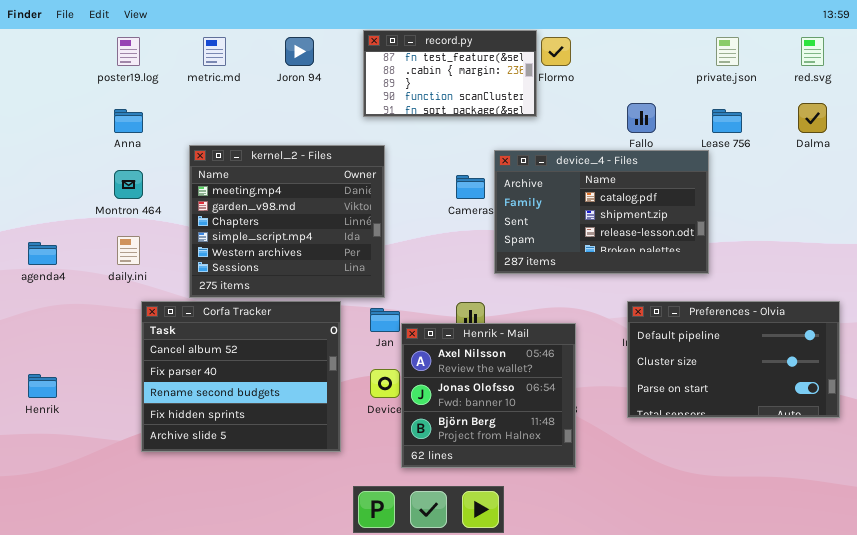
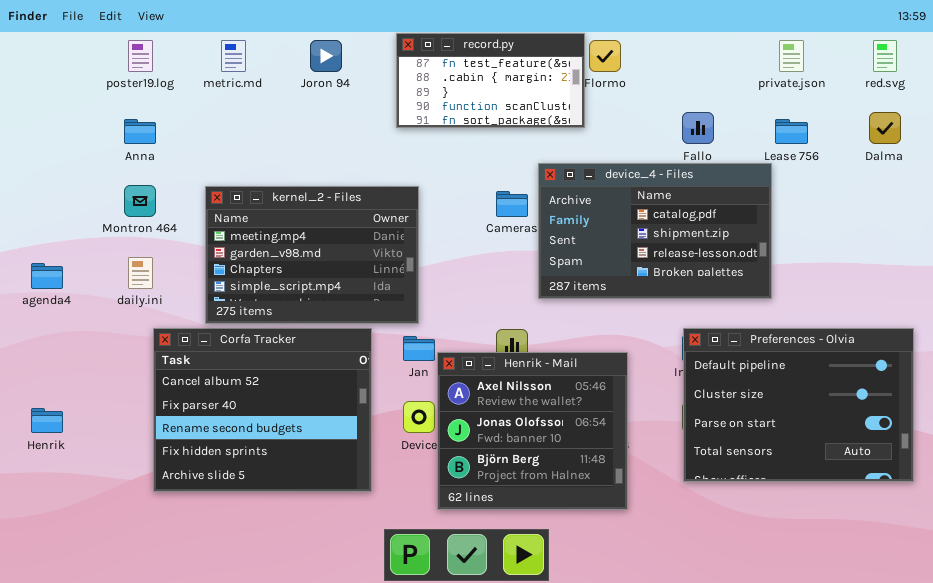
kernel_2 - Files: [189,145,385,298] -> [205,186,419,324], resized
Preferences - Olvia: [627,301,840,418] -> [683,328,914,482], resized

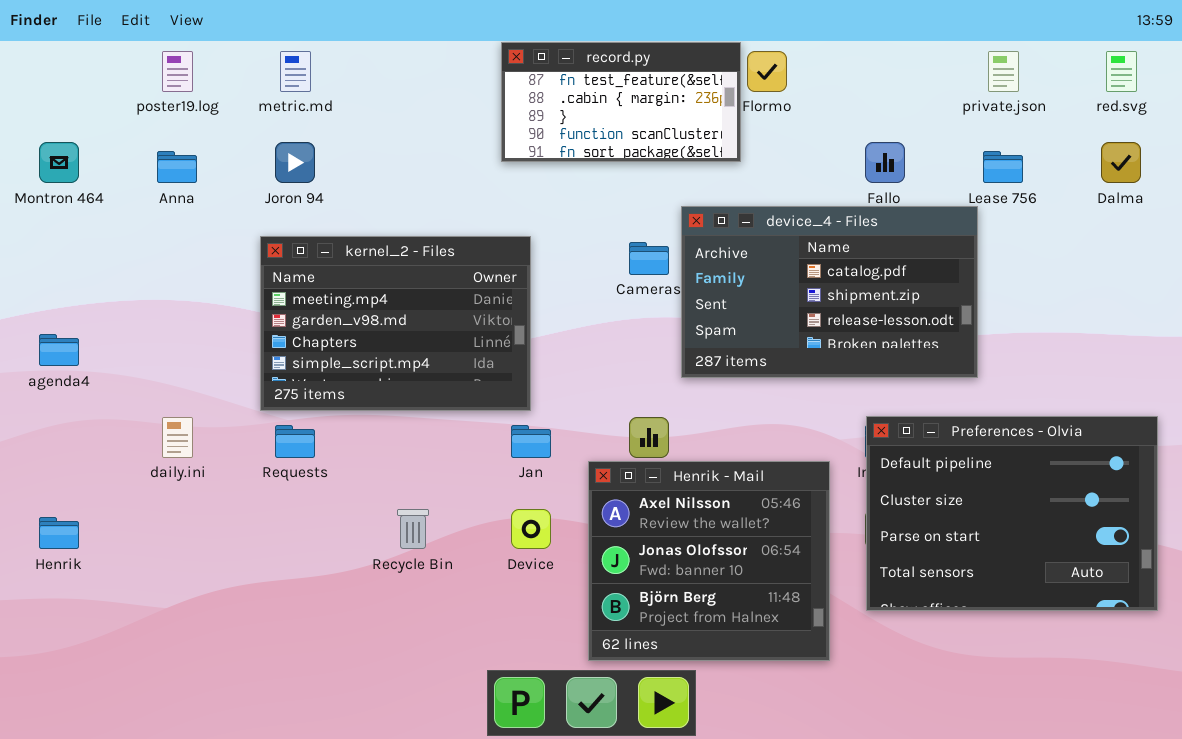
Joron 94: [310,40,342,72] -> [275,142,315,183], moved
Montron 464: [124,185,156,217] -> [39,142,79,183], moved
daily.ini: [128,257,153,289] -> [162,417,193,458], moved
Corfa Tracker: [153,328,372,492] -> none, closed
Henrik - Mail: [437,352,628,510] -> [588,461,830,661], moved

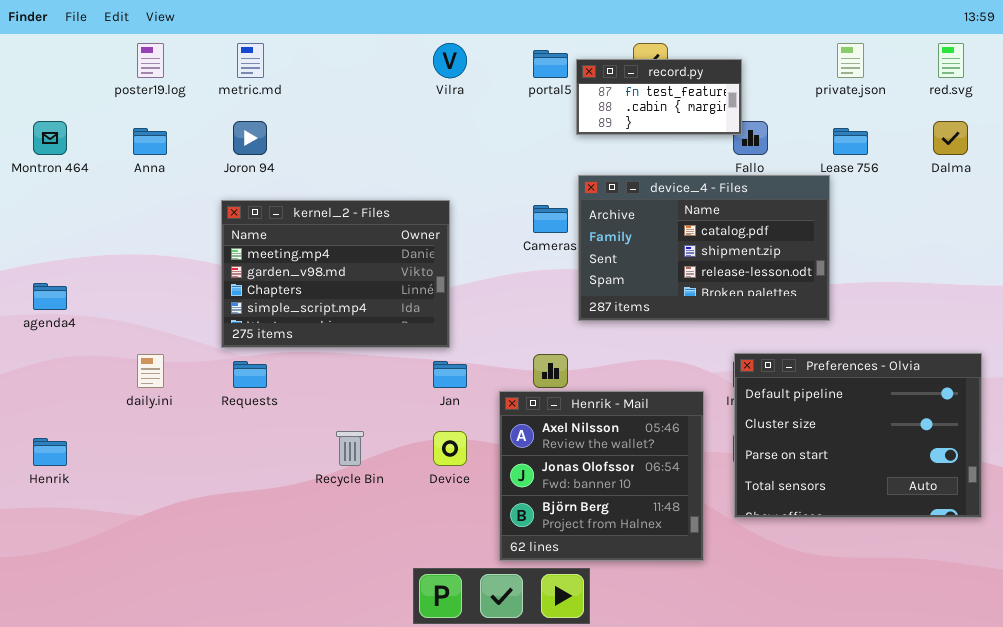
record.py: [501,42,741,162] -> [576,59,742,135], moved, resized

